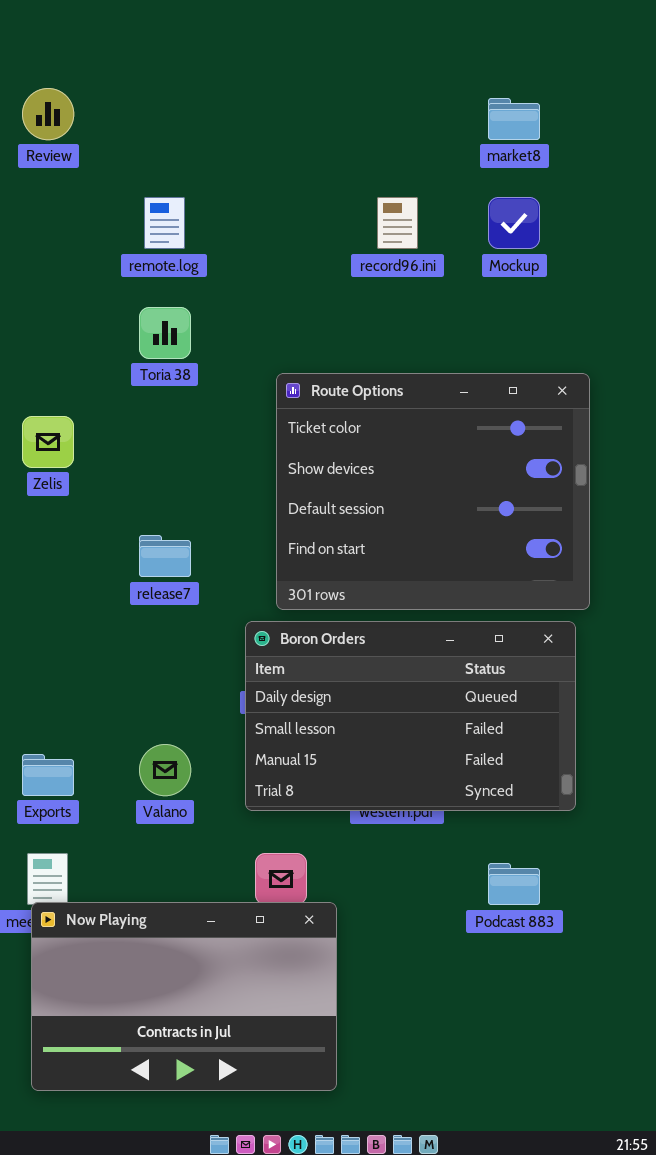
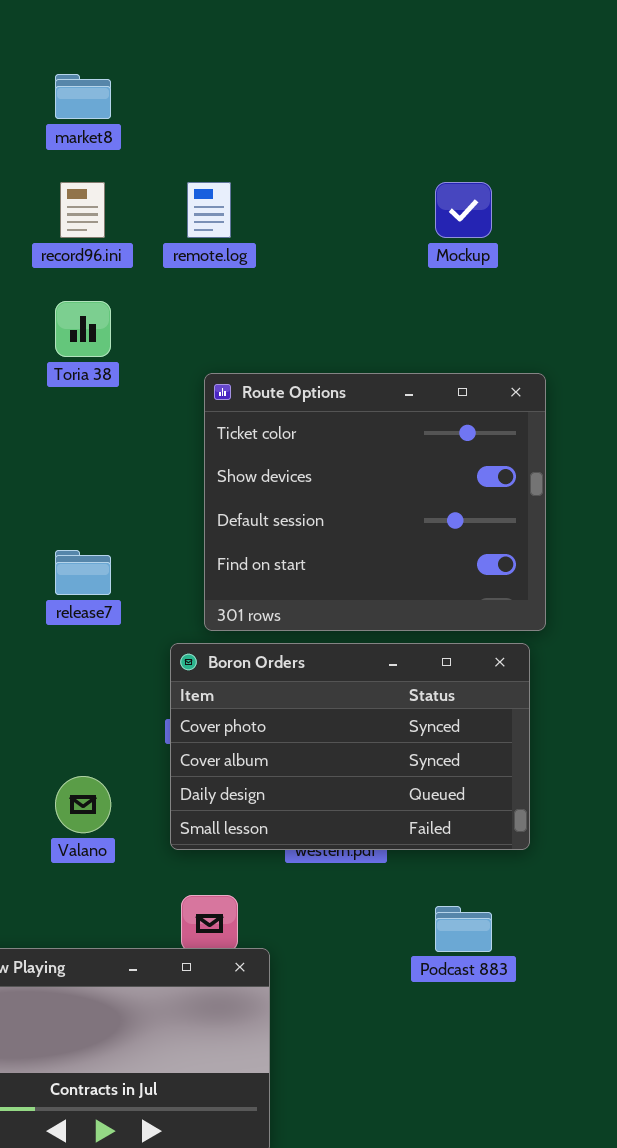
market8: [488,98,540,140] -> [55,74,111,119], moved
remote.log: [144,197,185,249] -> [187,182,231,238], moved
record96.ini: [377,197,418,249] -> [60,182,105,238], moved
Boron Orders: [245,621,576,811] -> [170,643,530,850], scrolled up 2 rows

